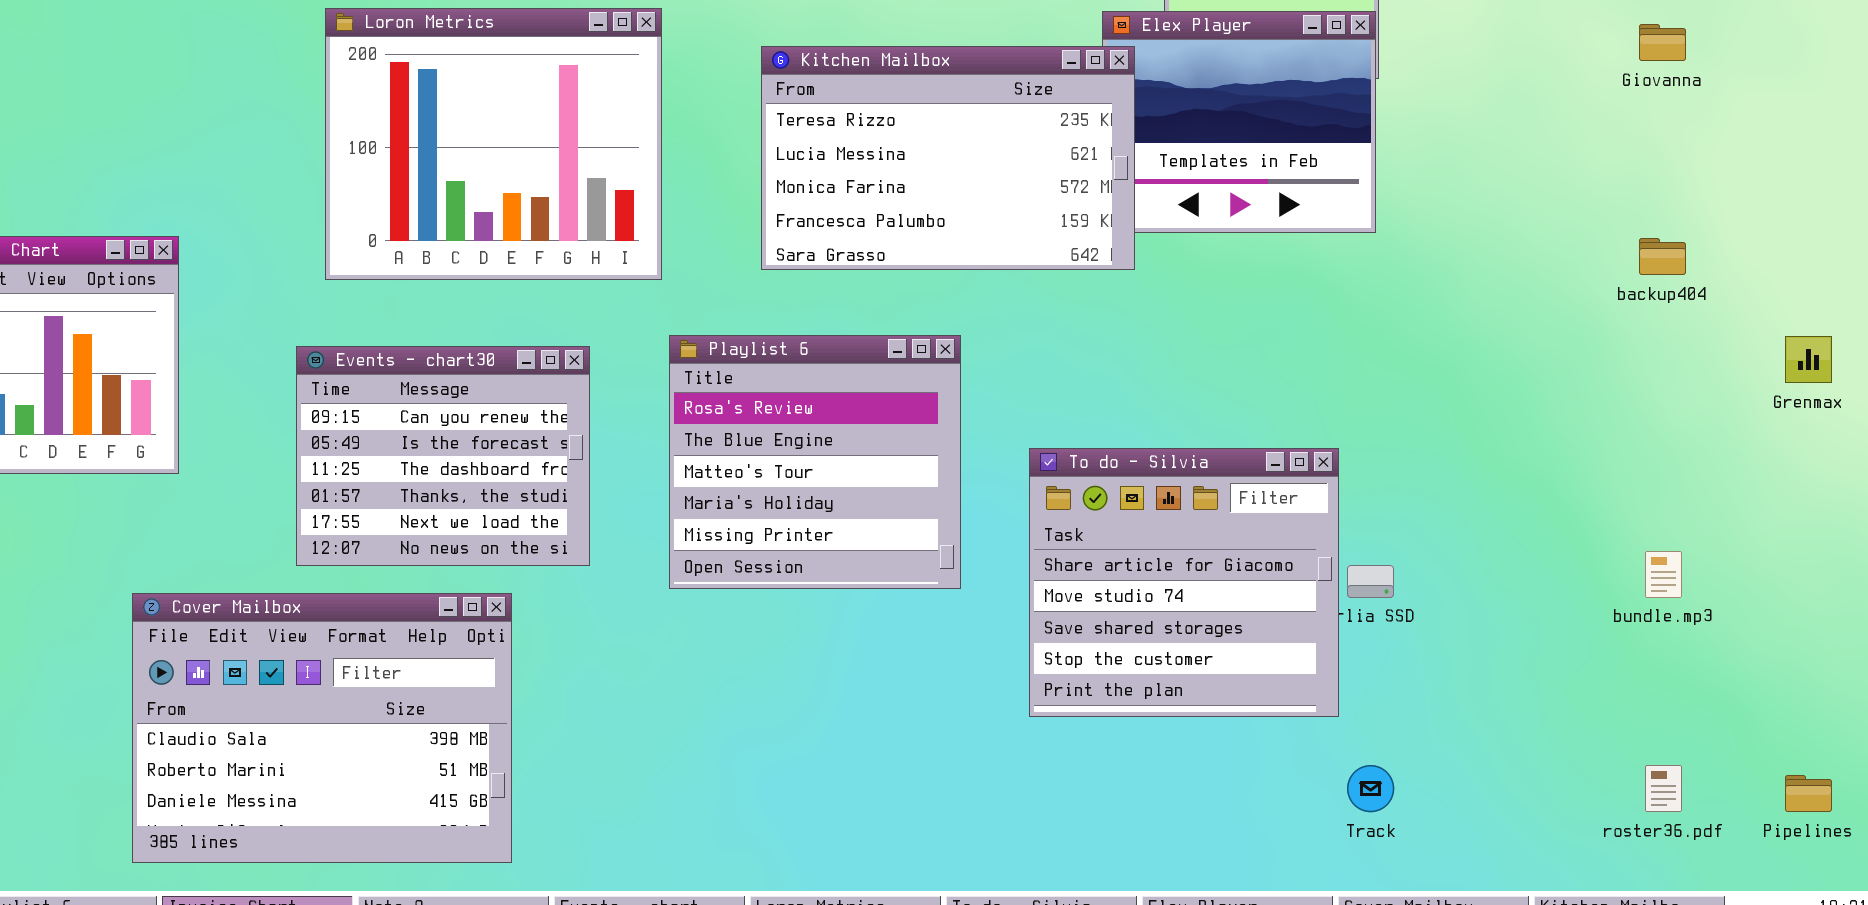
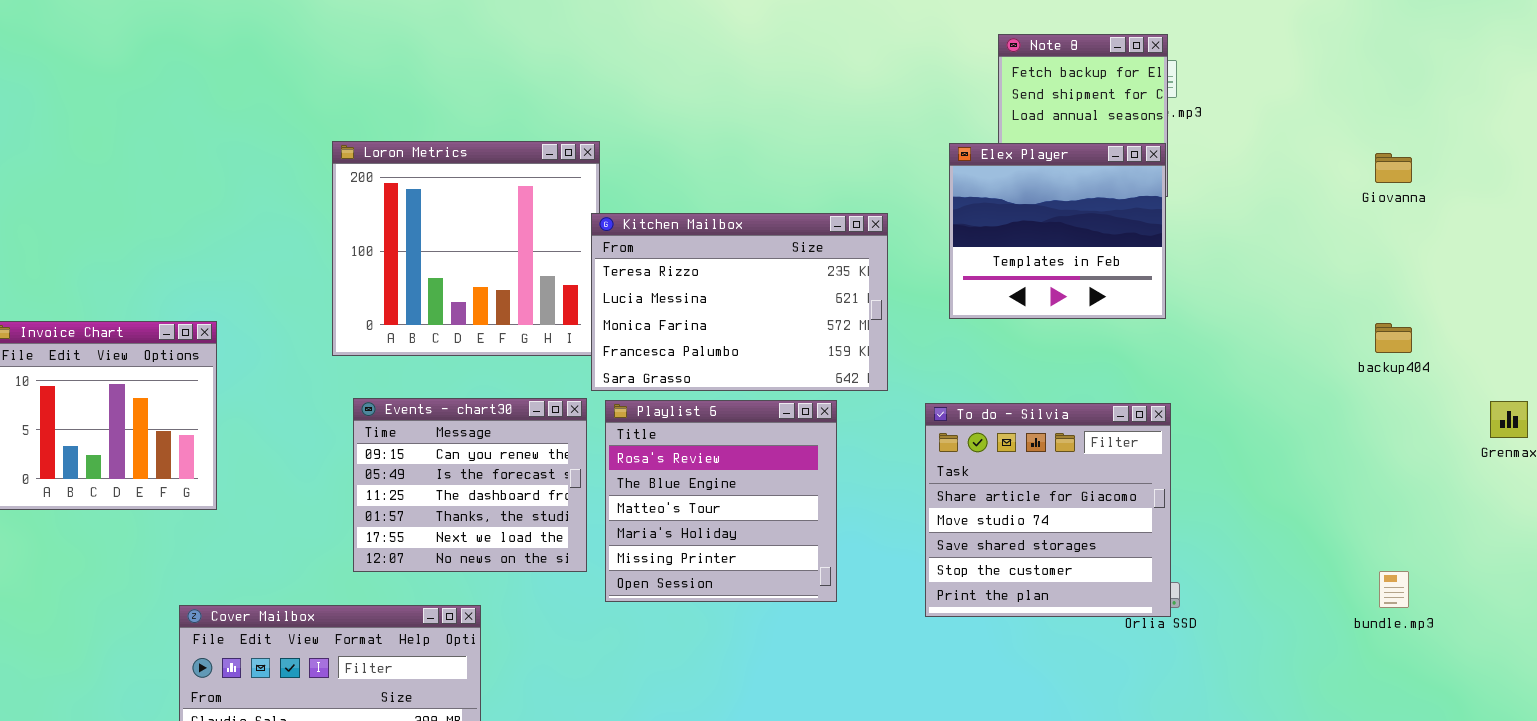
Kitchen Mailbox: [761,46,1135,270] -> [591,213,888,391], moved
Events - chart30: [296,346,590,566] -> [353,398,587,572], moved
To do - Silvia: [1029,448,1339,717] -> [925,403,1171,617], moved

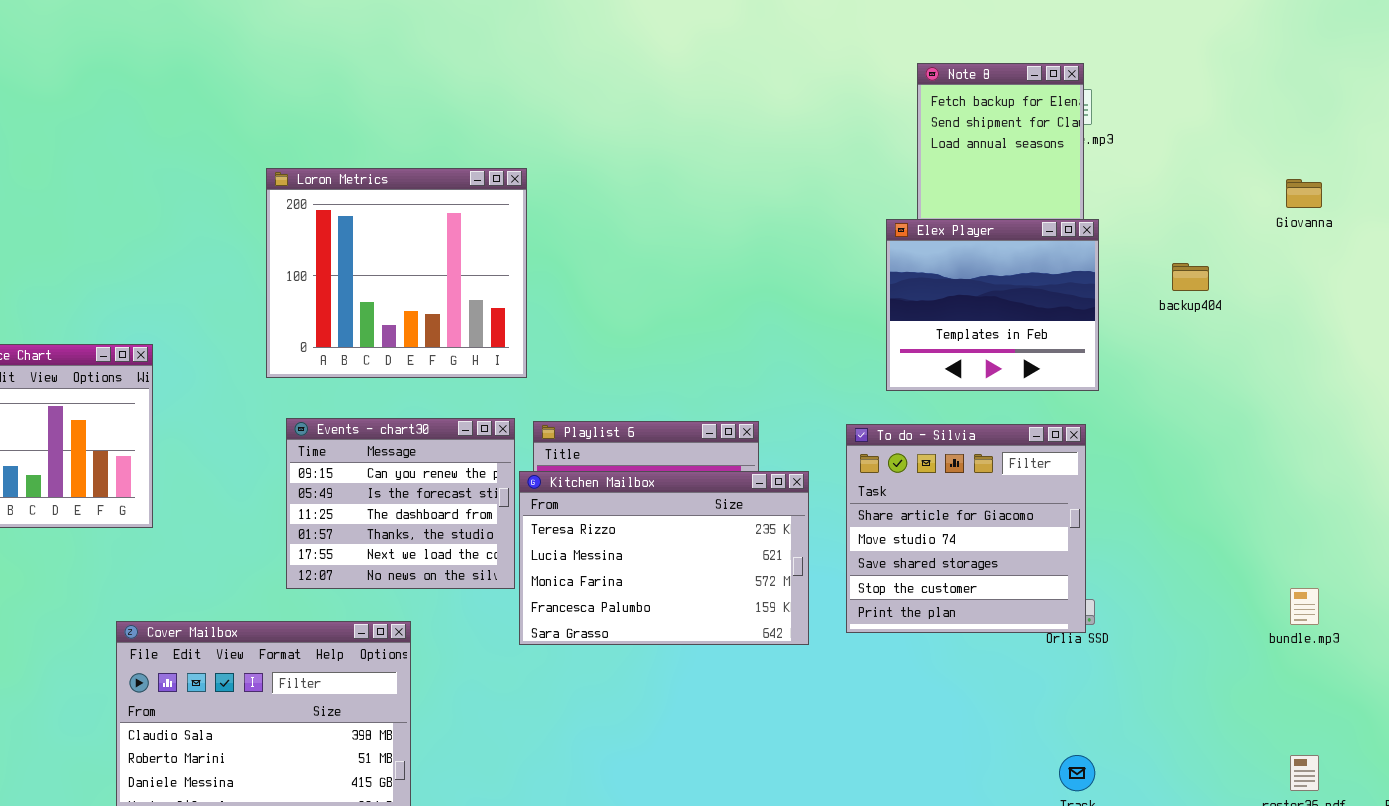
Elex Player: [949,143,1166,319] -> [886,219,1099,391], moved
Kitchen Mailbox: [591,213,888,391] -> [519,471,809,645], moved
backup404: [1375,323,1412,353] -> [1172,263,1209,291], moved

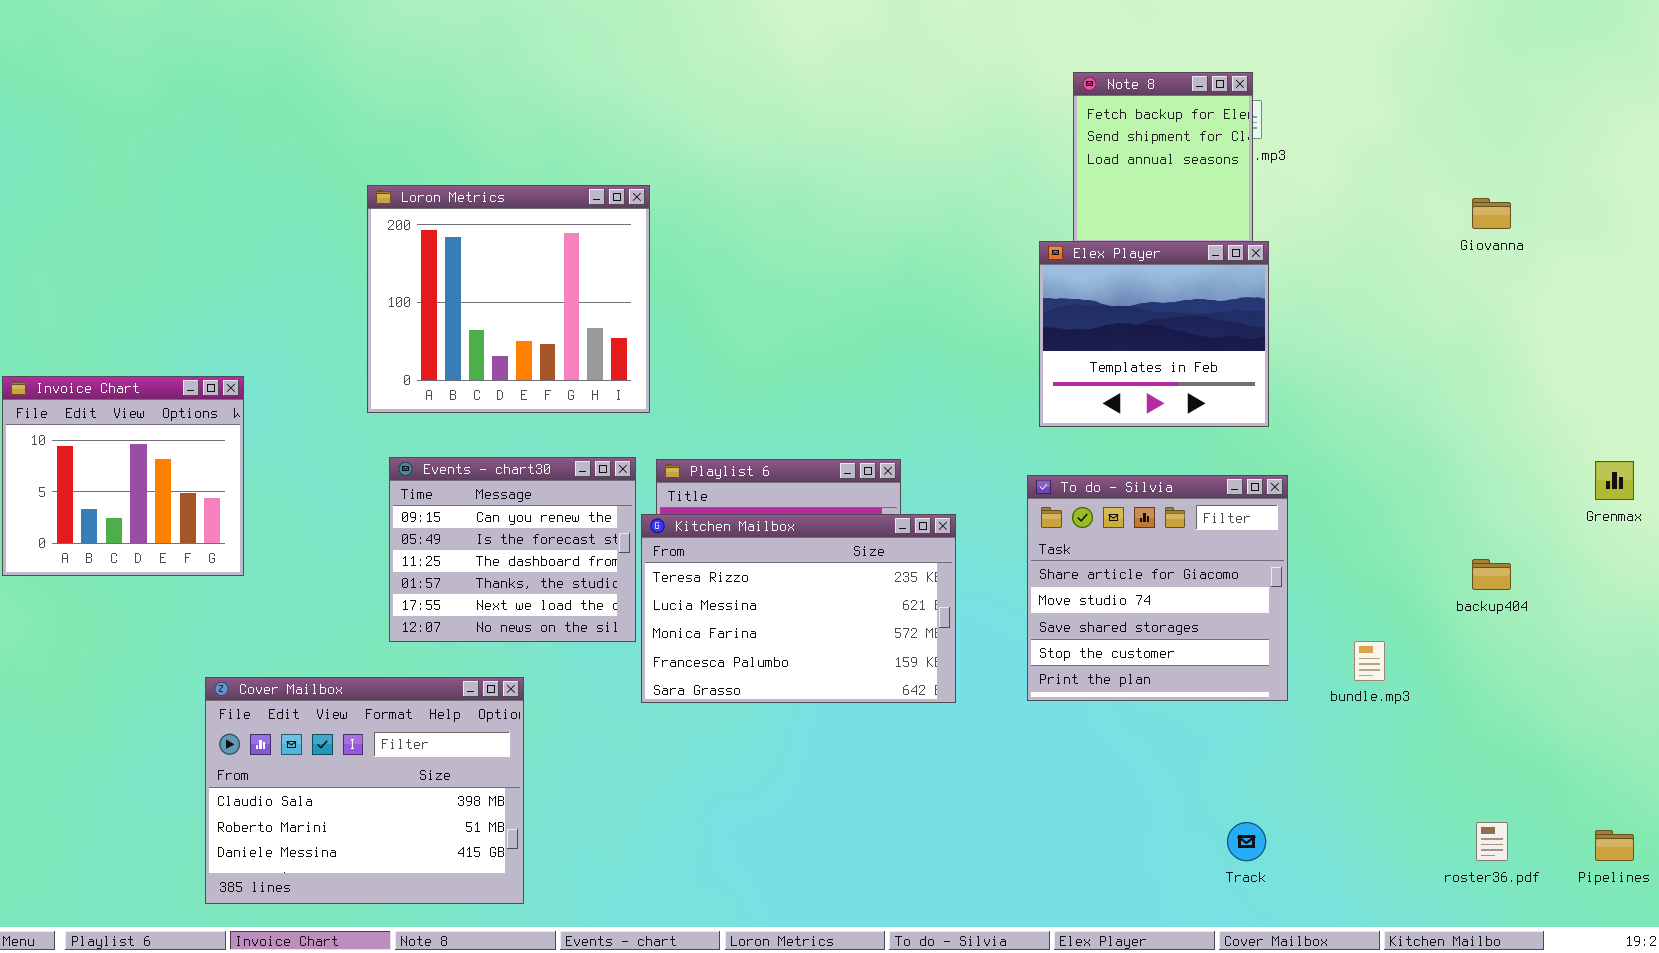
backup404: [1172,263,1209,291] -> [1472,559,1511,590], moved
To do - Silvia: [846,424,1086,633] -> [1027,475,1288,701], moved
bundle.mp3: [1290,588,1319,625] -> [1354,641,1385,681], moved

